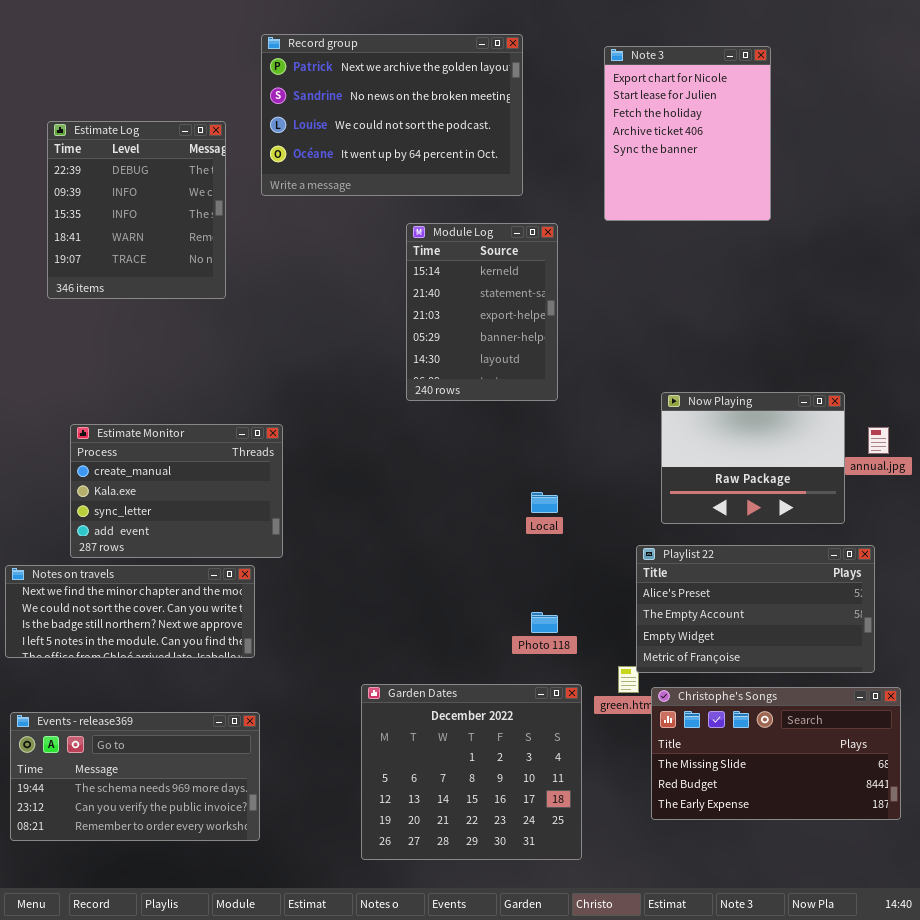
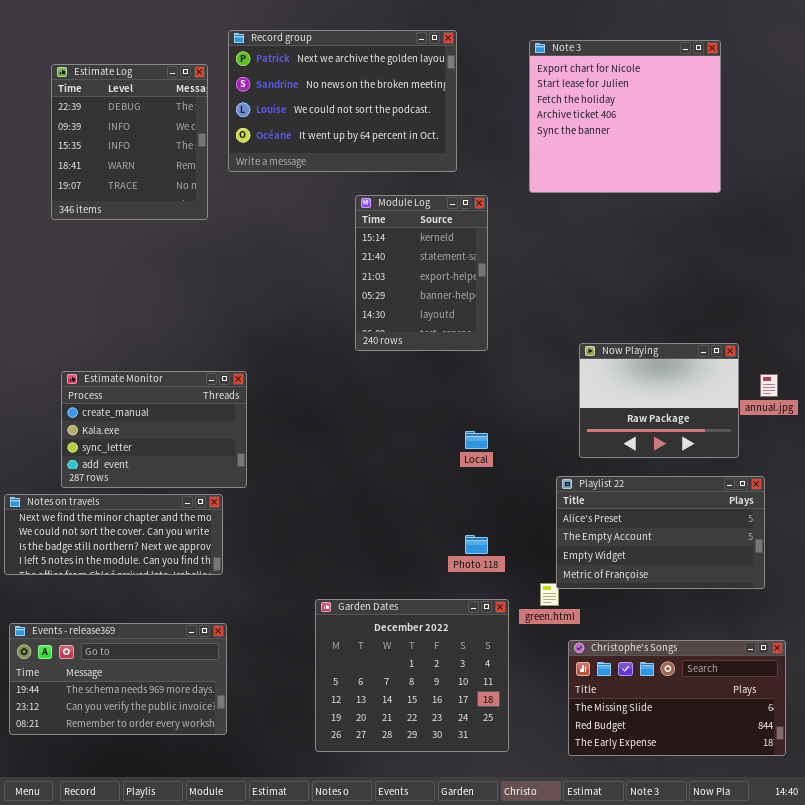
Note 3: [604,46,771,221] -> [529,40,721,193], resized
Estimate Log: [47,121,226,299] -> [51,64,208,220], moved
Christophe's Songs: [651,687,901,820] -> [568,640,786,756], moved

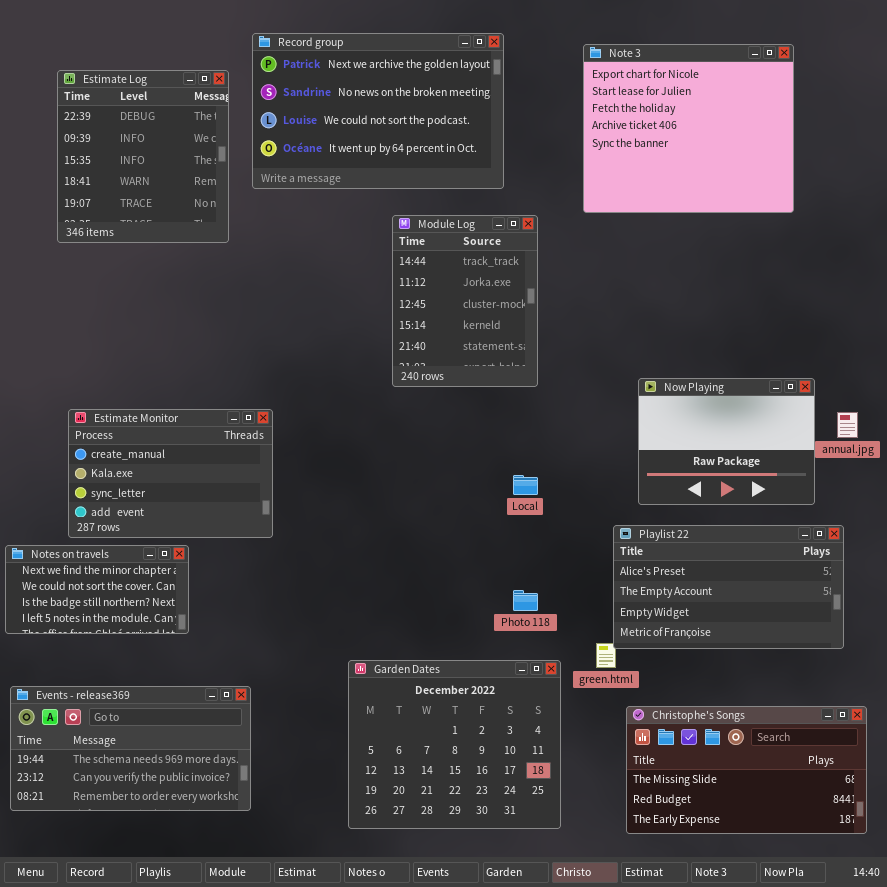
Module Log: [355,195,488,351] -> [392,215,538,387], scrolled up 3 rows
Notes on travels: [4,494,223,575] -> [5,545,189,634], resized

